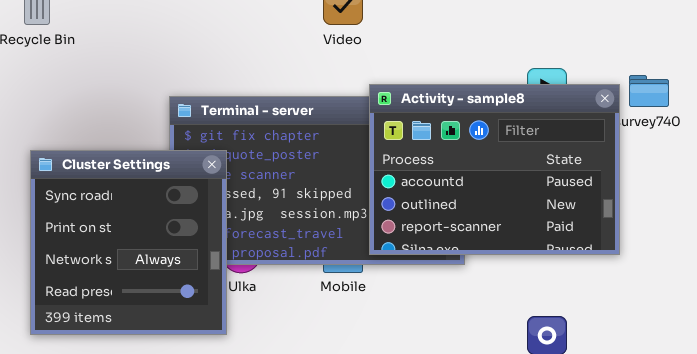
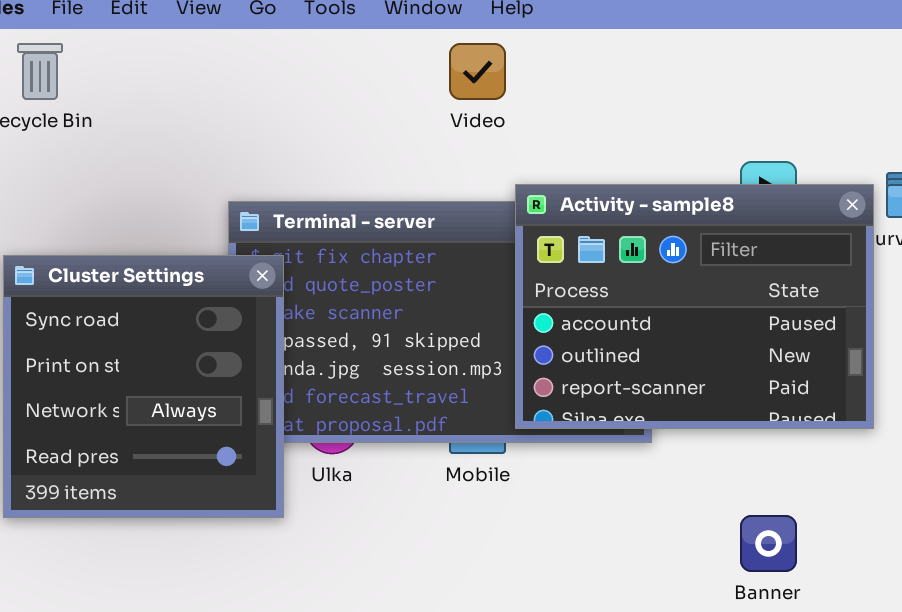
Cluster Settings: [30,150,227,335] -> [3,255,284,518], moved

